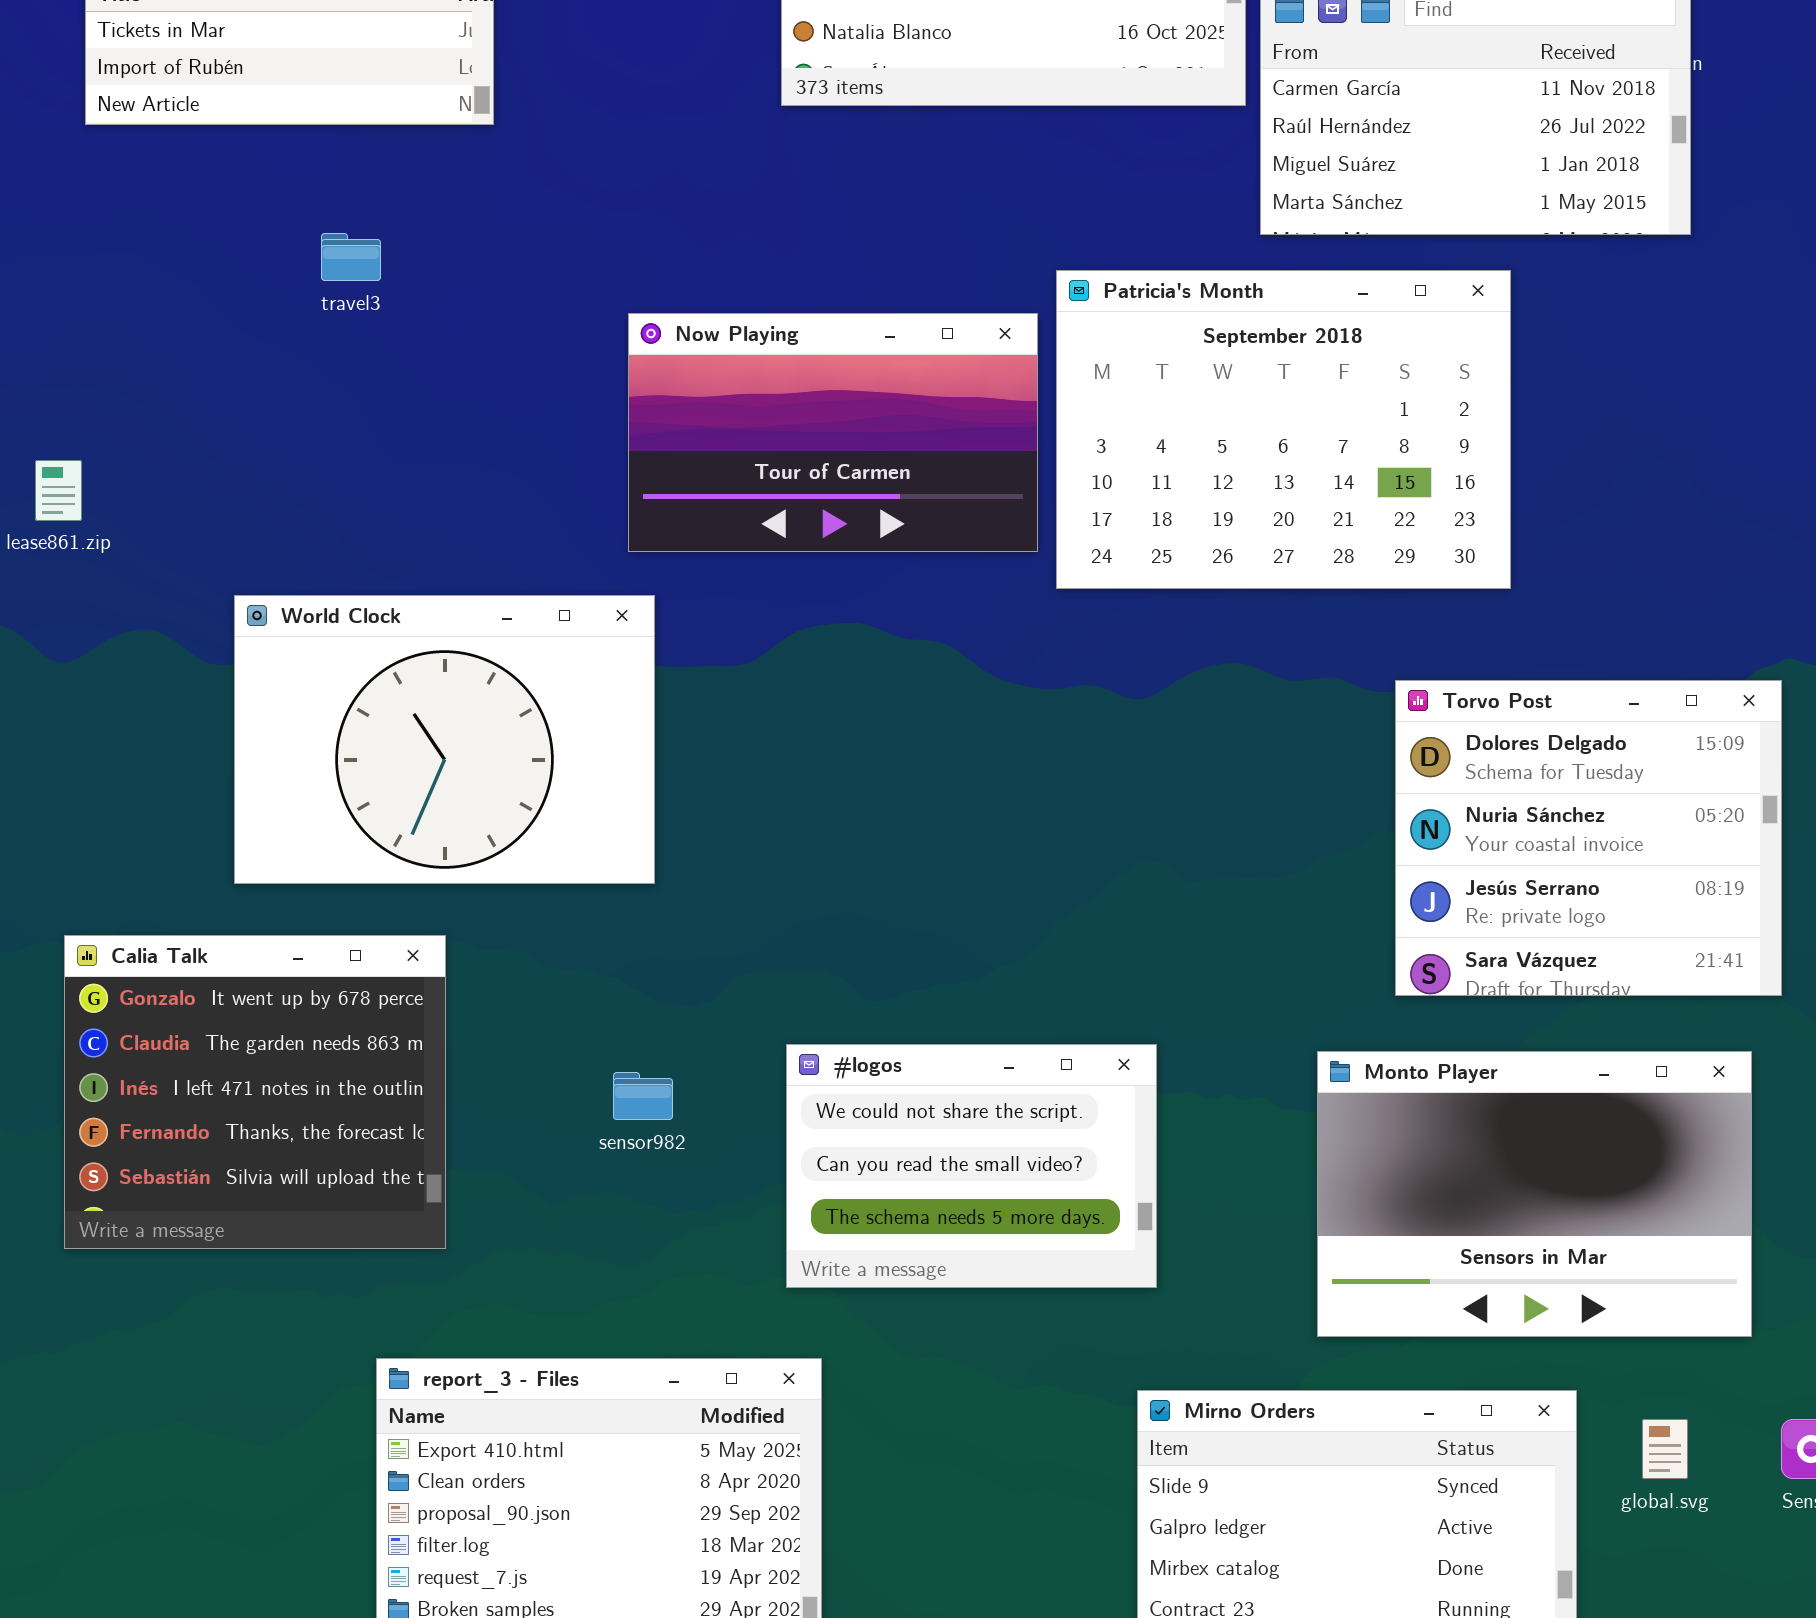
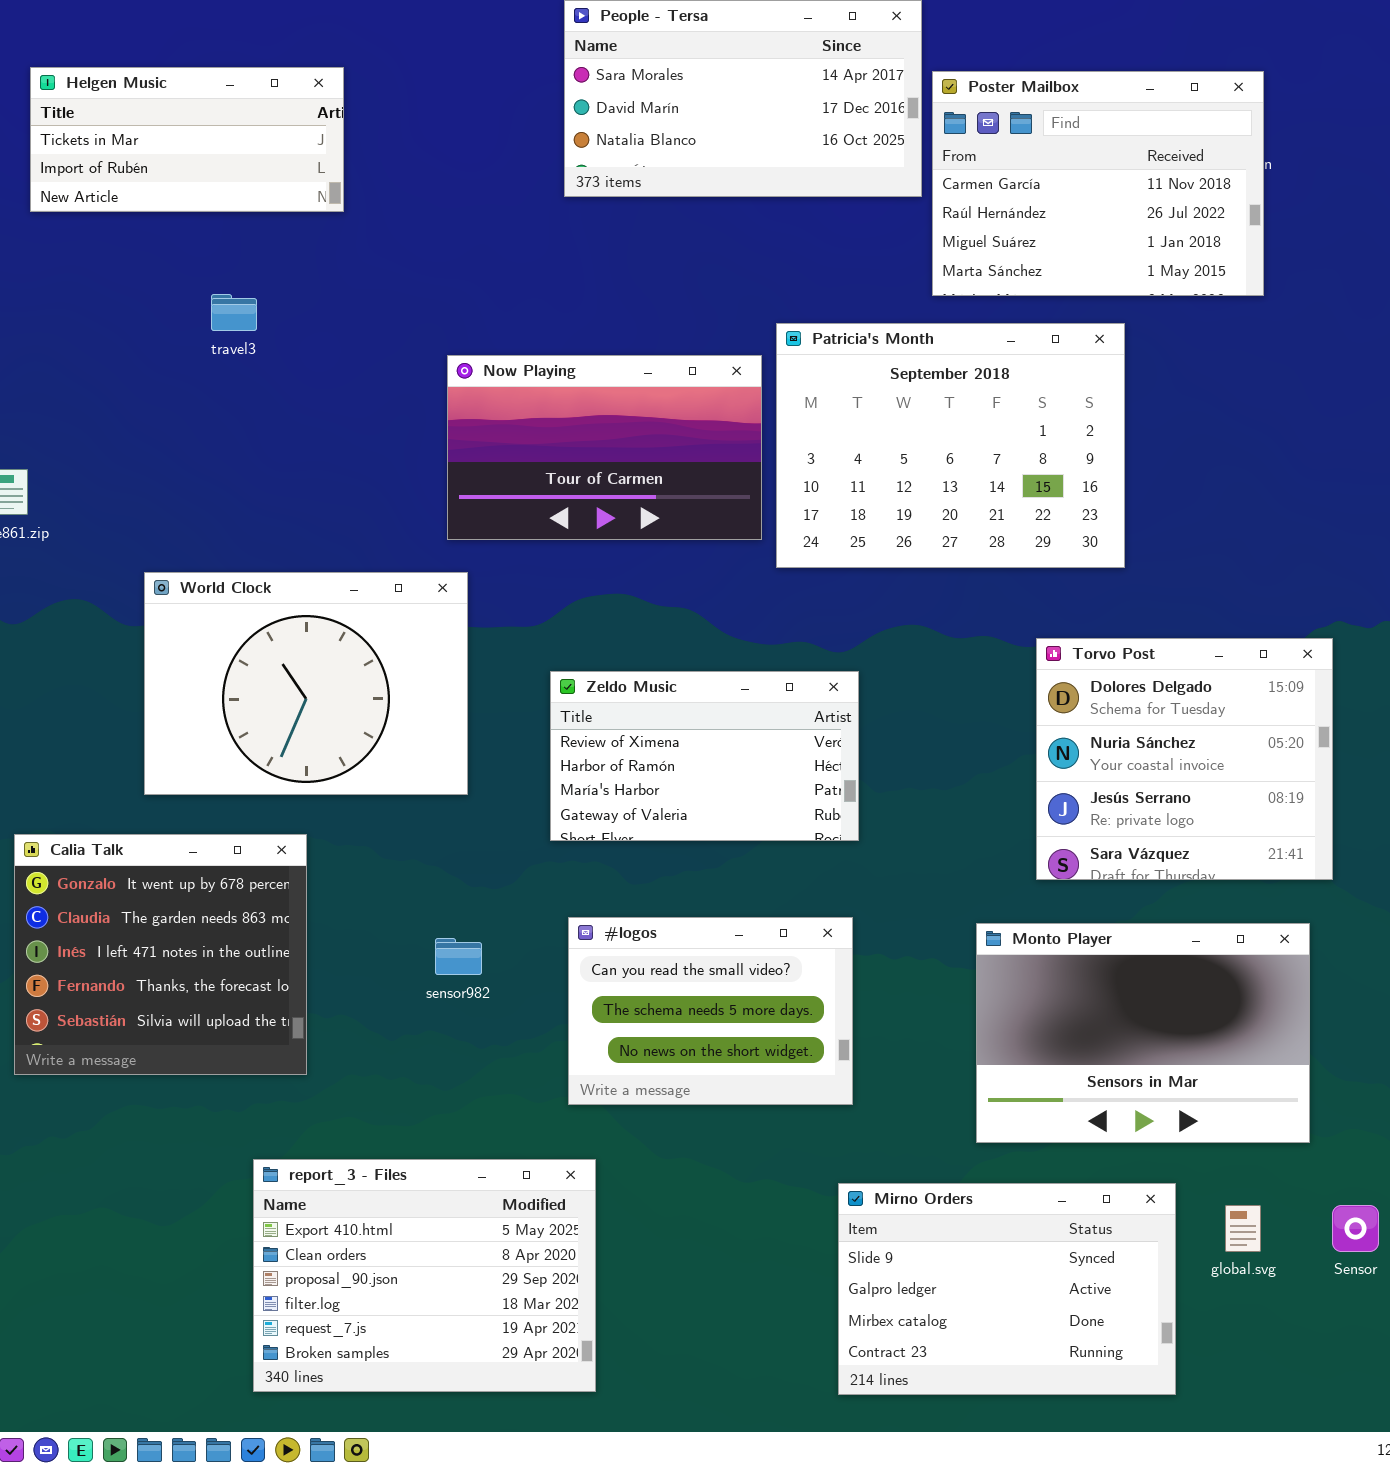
Zeldo Music: none -> [550,671,859,841], opened
#logos: [786,1044,1157,1288] -> [568,917,853,1105], scrolled down 1 row

